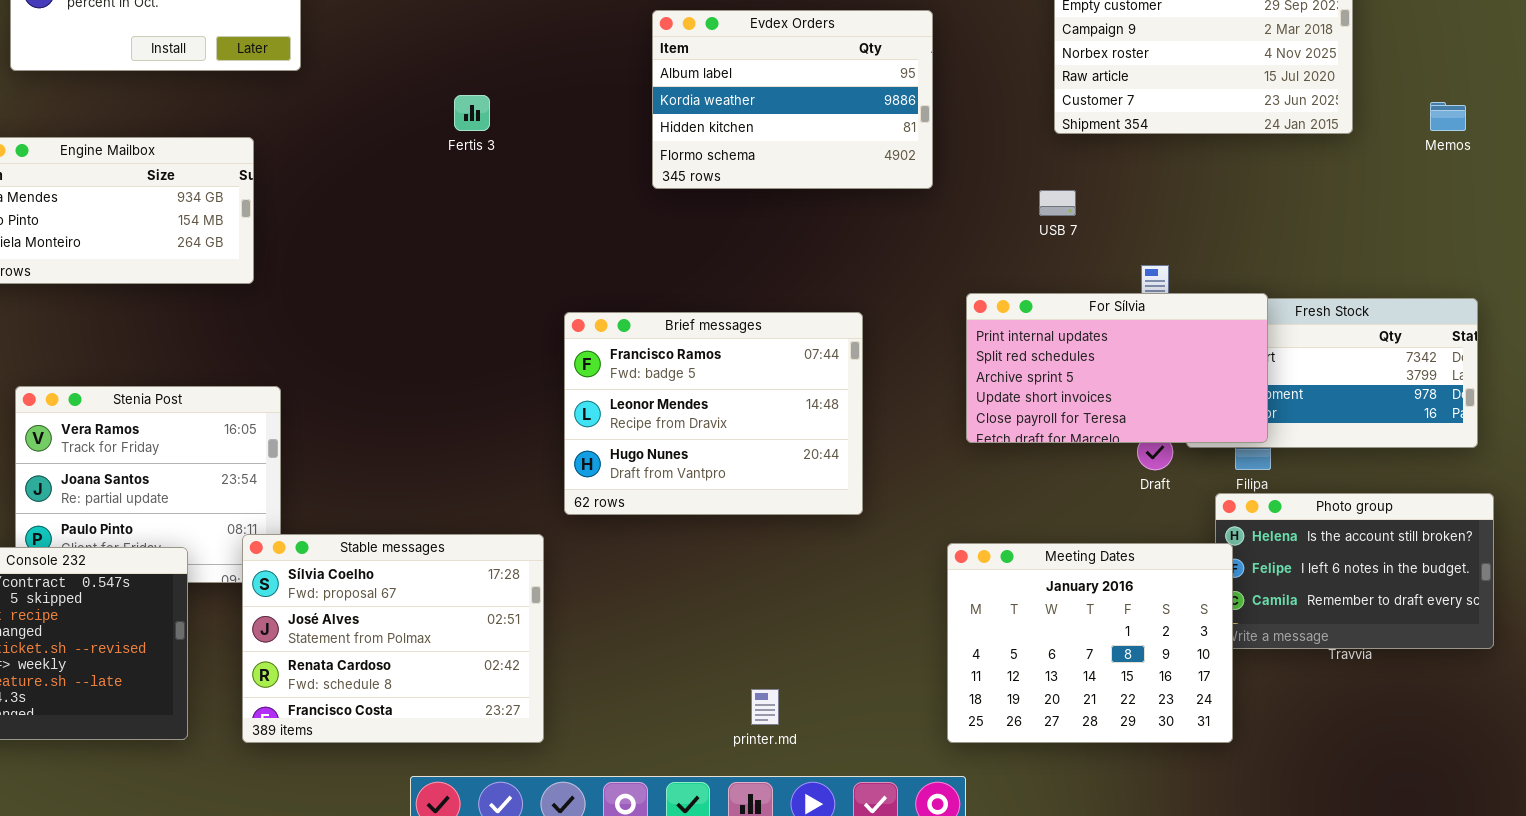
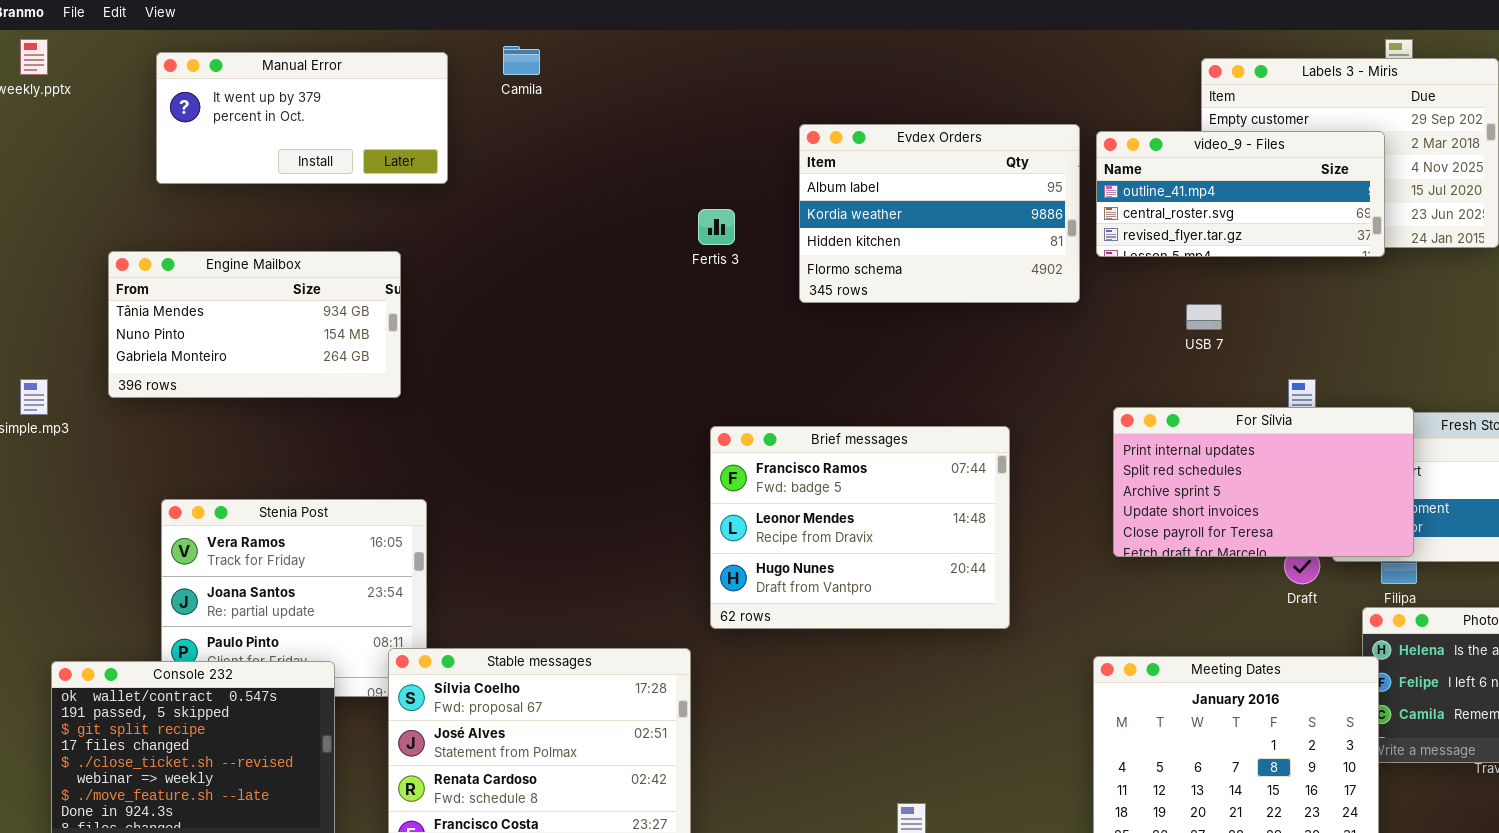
video_9 - Files: none -> [1096,131,1385,257], opened
Fertis 3: [454,95,490,131] -> [698,209,735,245], moved

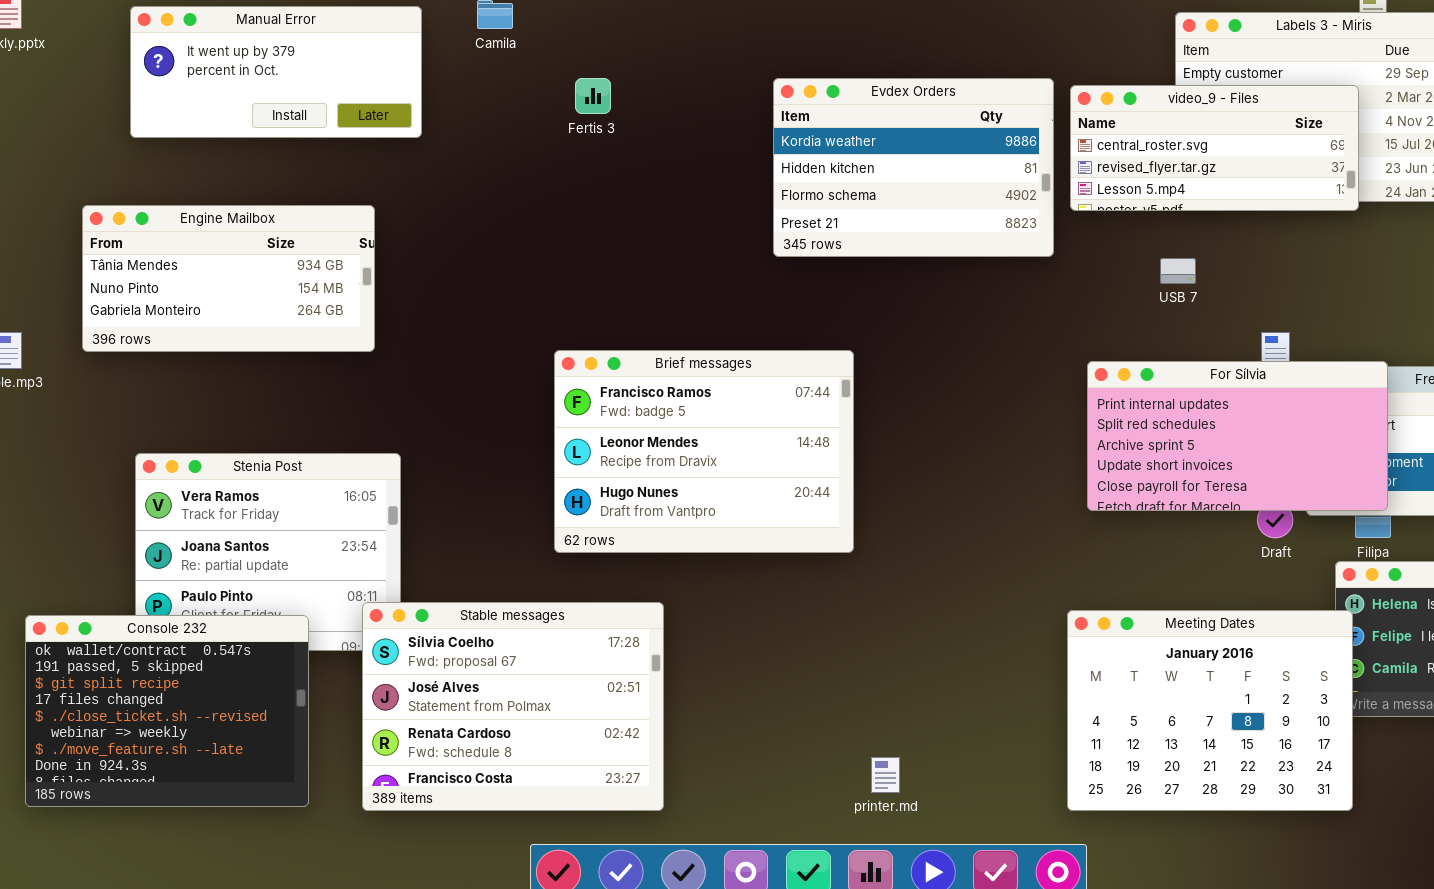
Evdex Orders: [799,124,1080,303] -> [773,78,1054,257], scrolled down 1 row
video_9 - Files: [1096,131,1385,257] -> [1070,85,1359,211], scrolled down 1 row
Fertis 3: [698,209,735,245] -> [575,78,611,114], moved
Brief messages: [710,426,1010,629] -> [554,350,854,553], moved

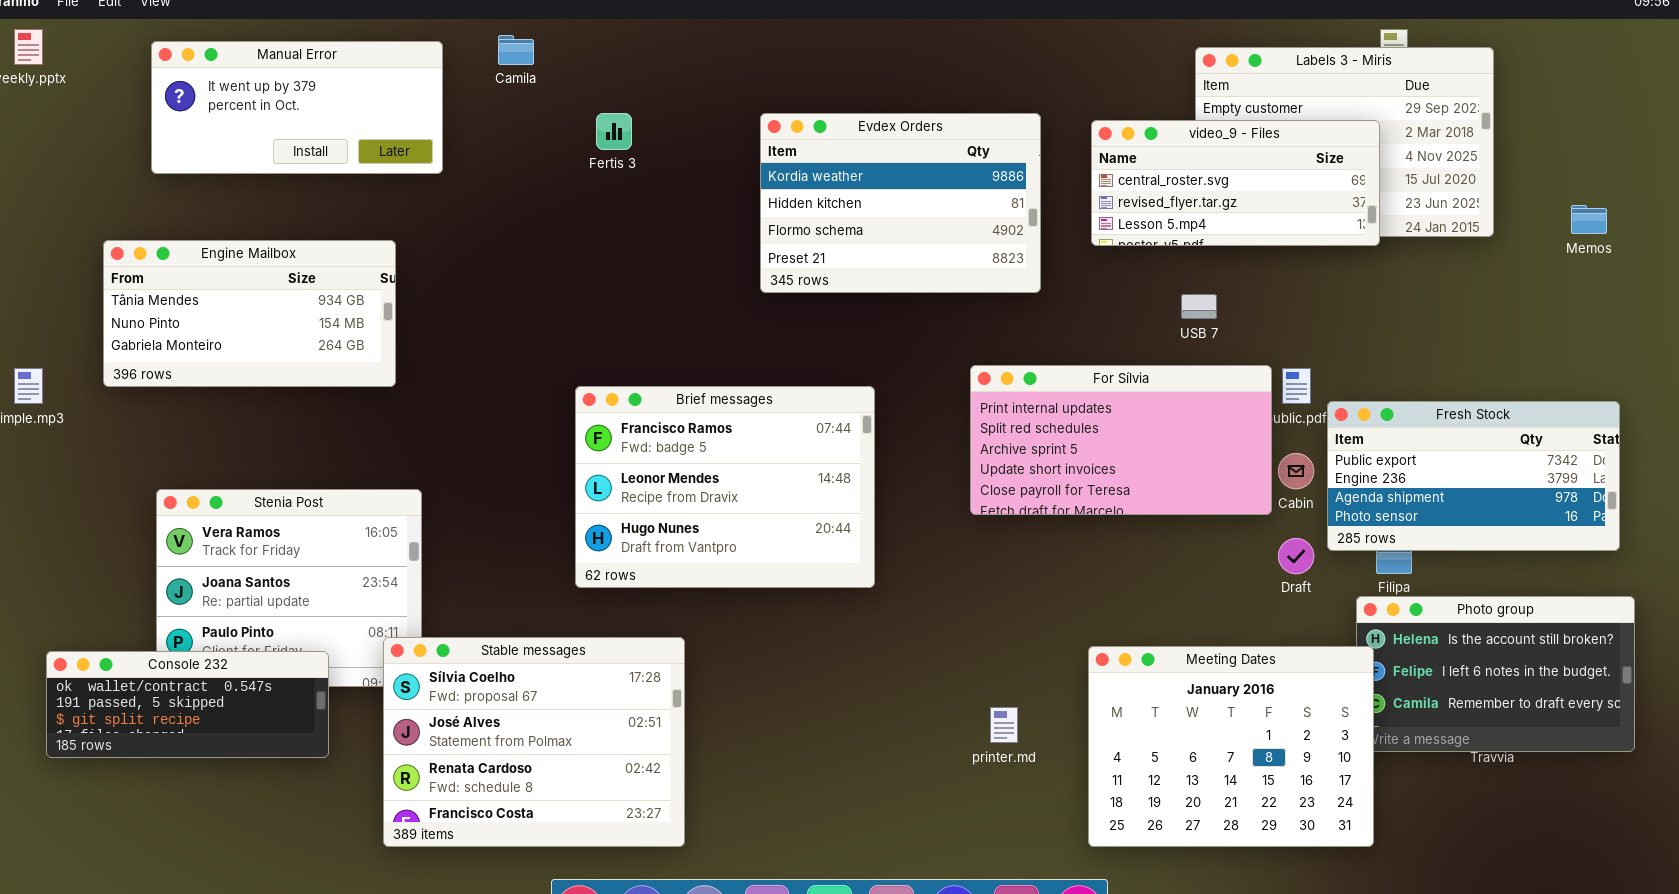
Evdex Orders: [773,78,1054,257] -> [760,113,1041,293], moved
For Sílvia: [1087,361,1388,511] -> [970,365,1272,515], moved
Console 232: [25,615,309,807] -> [46,651,329,758], resized
printer.md: [871,757,900,793] -> [990,707,1018,743], moved

